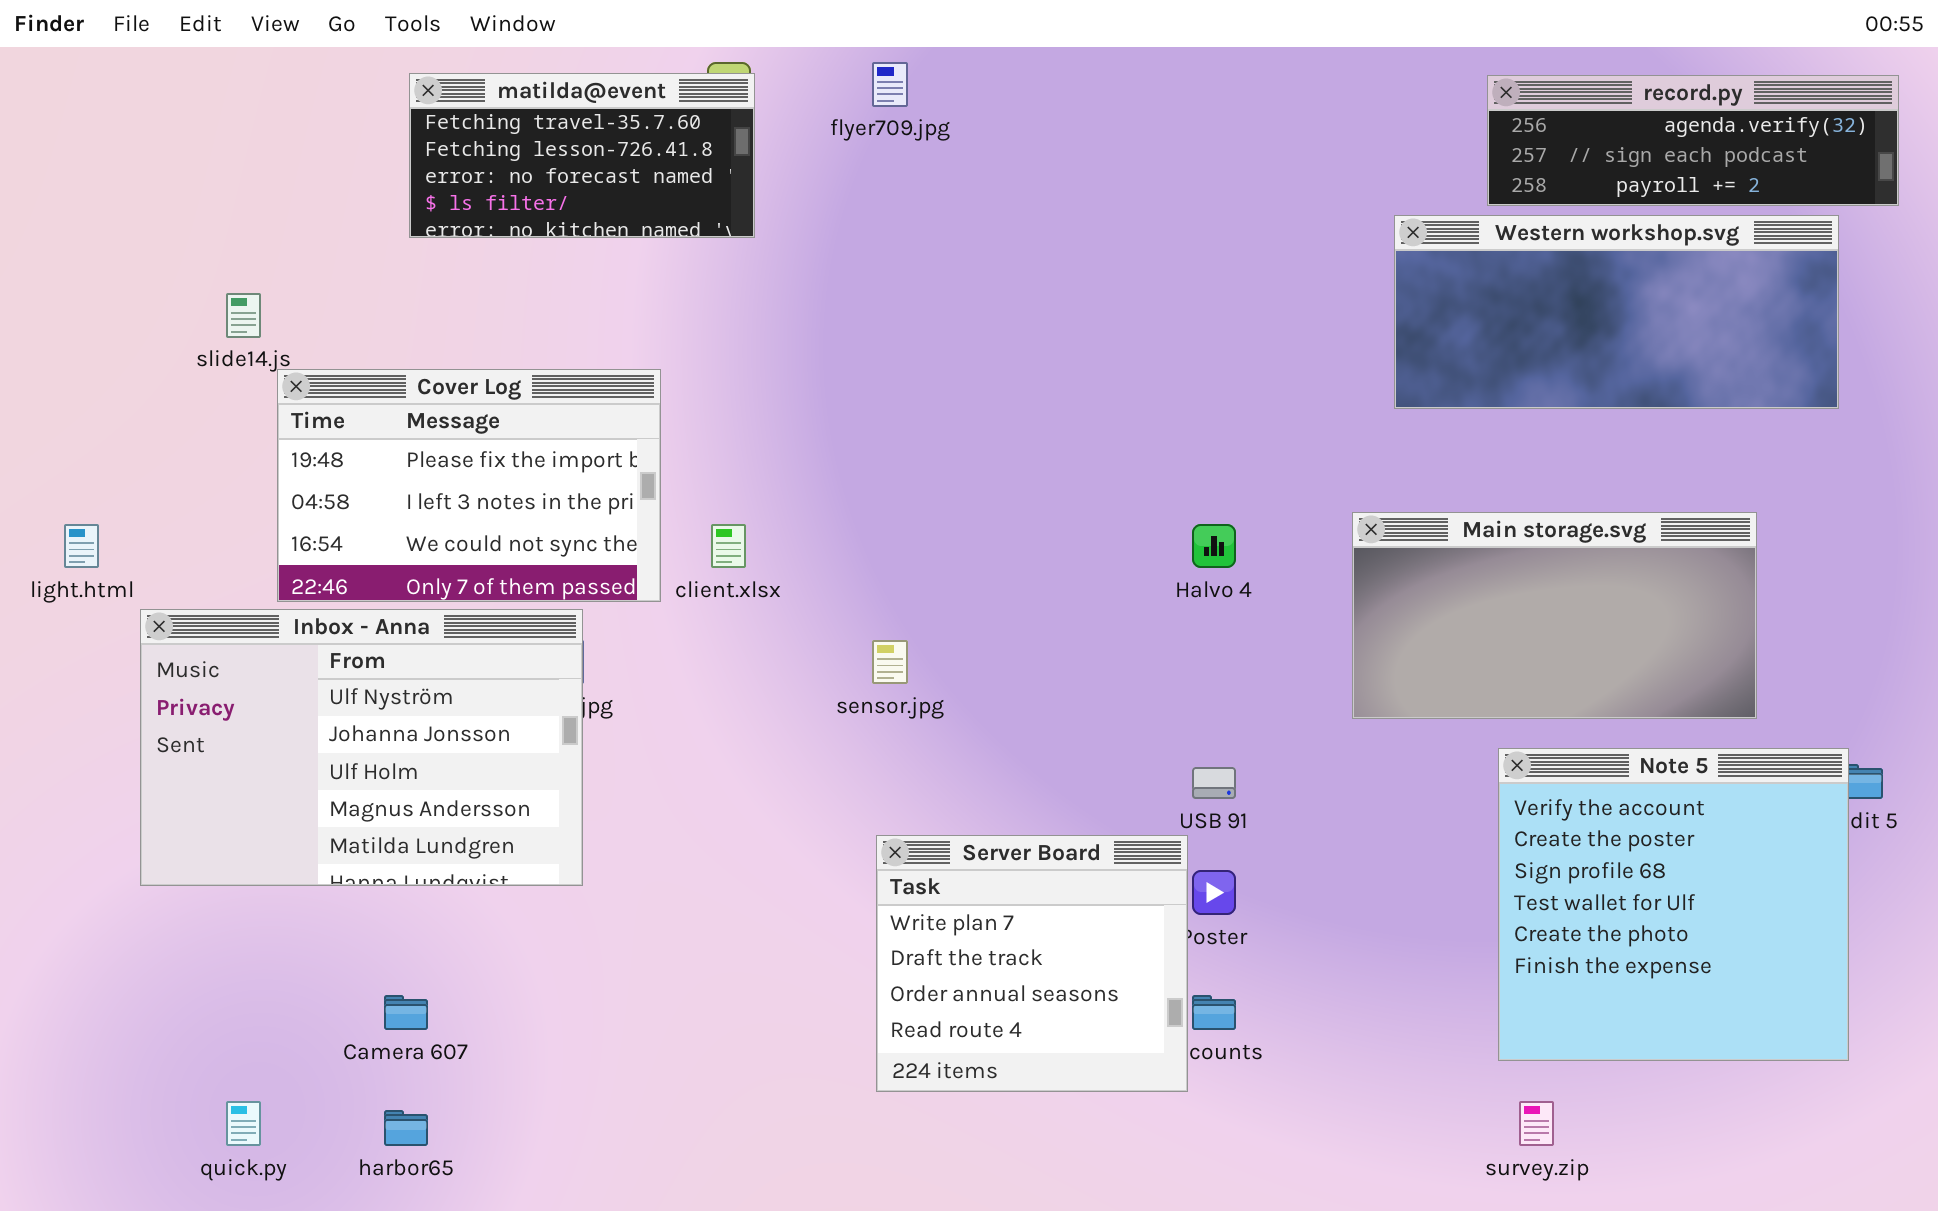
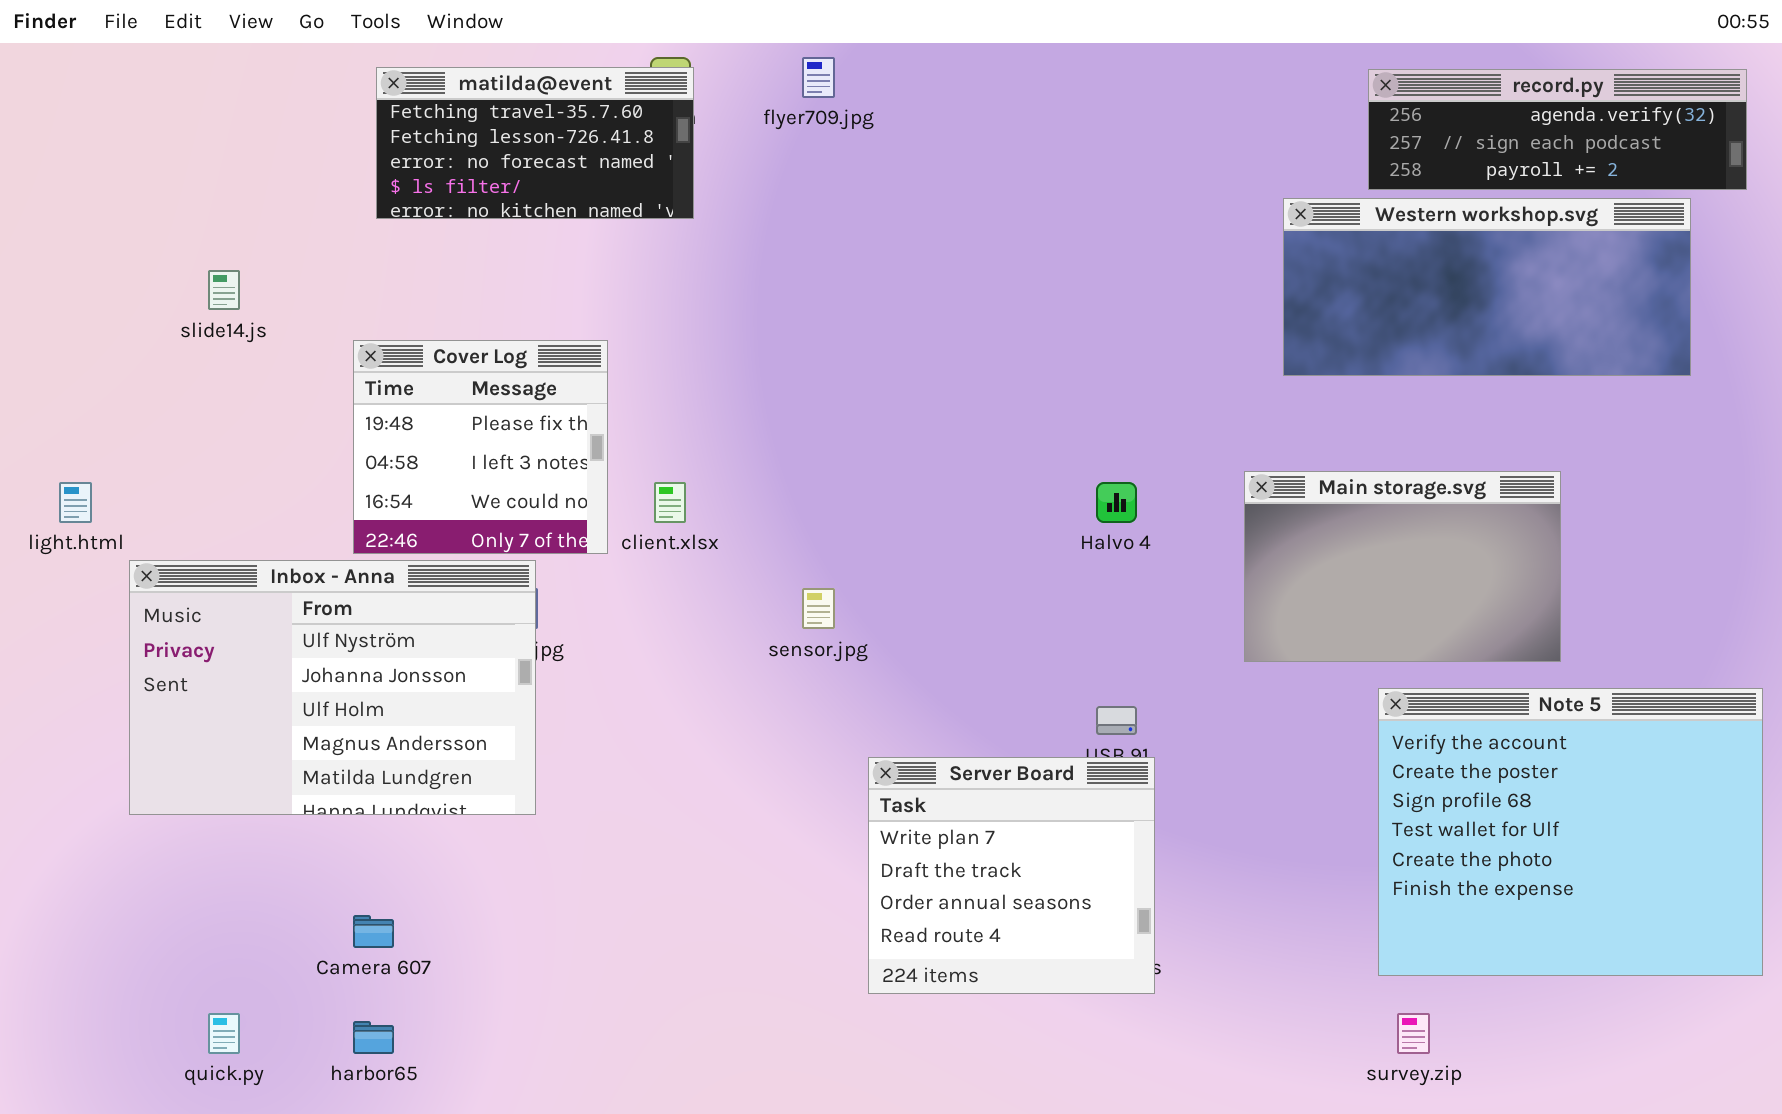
Cover Log: [277,369,661,602] -> [353,340,608,554], resized
Main storage.svg: [1352,512,1757,719] -> [1244,471,1561,662], resized
Note 5: [1498,748,1849,1061] -> [1378,688,1763,976], resized
Server Board: [876,835,1188,1092] -> [868,757,1155,994], moved

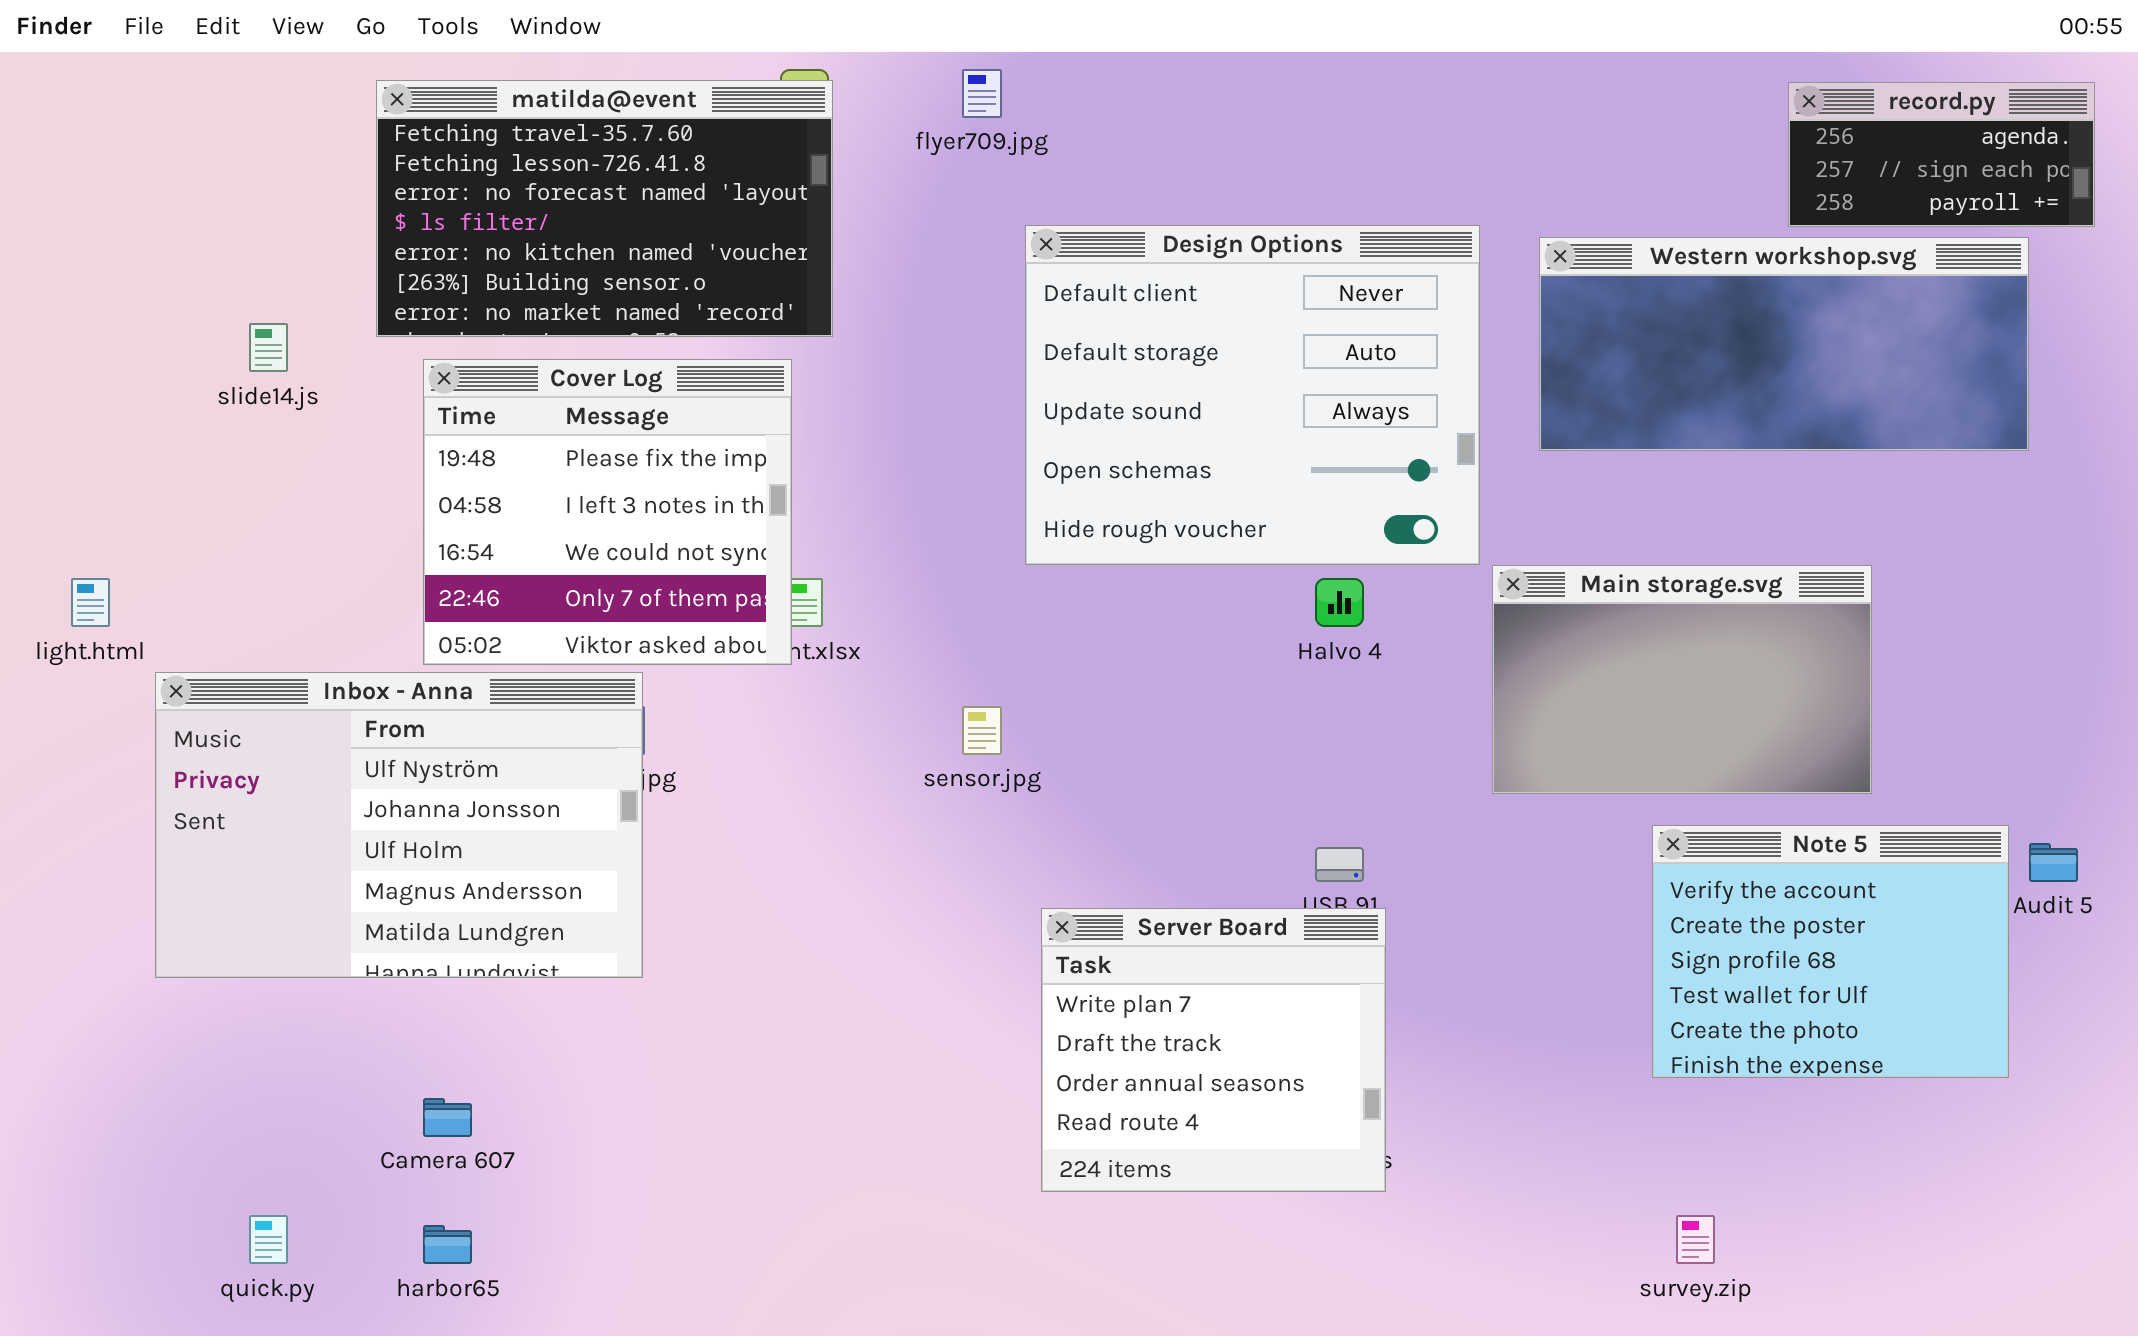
matilda@event: [376,67,694,219] -> [376,80,833,337], resized
record.py: [1368,69,1747,190] -> [1788,82,2095,227], resized
Design Options: none -> [1025,225,1480,565], opened
Cover Log: [353,340,608,554] -> [423,359,792,665], resized
Note 5: [1378,688,1763,976] -> [1652,825,2009,1078], resized

